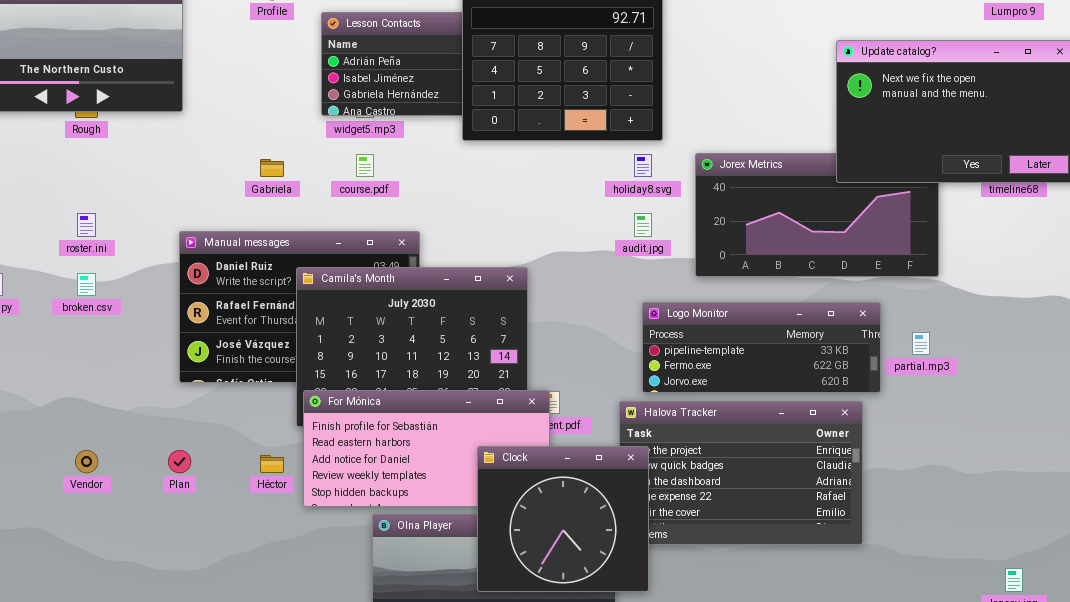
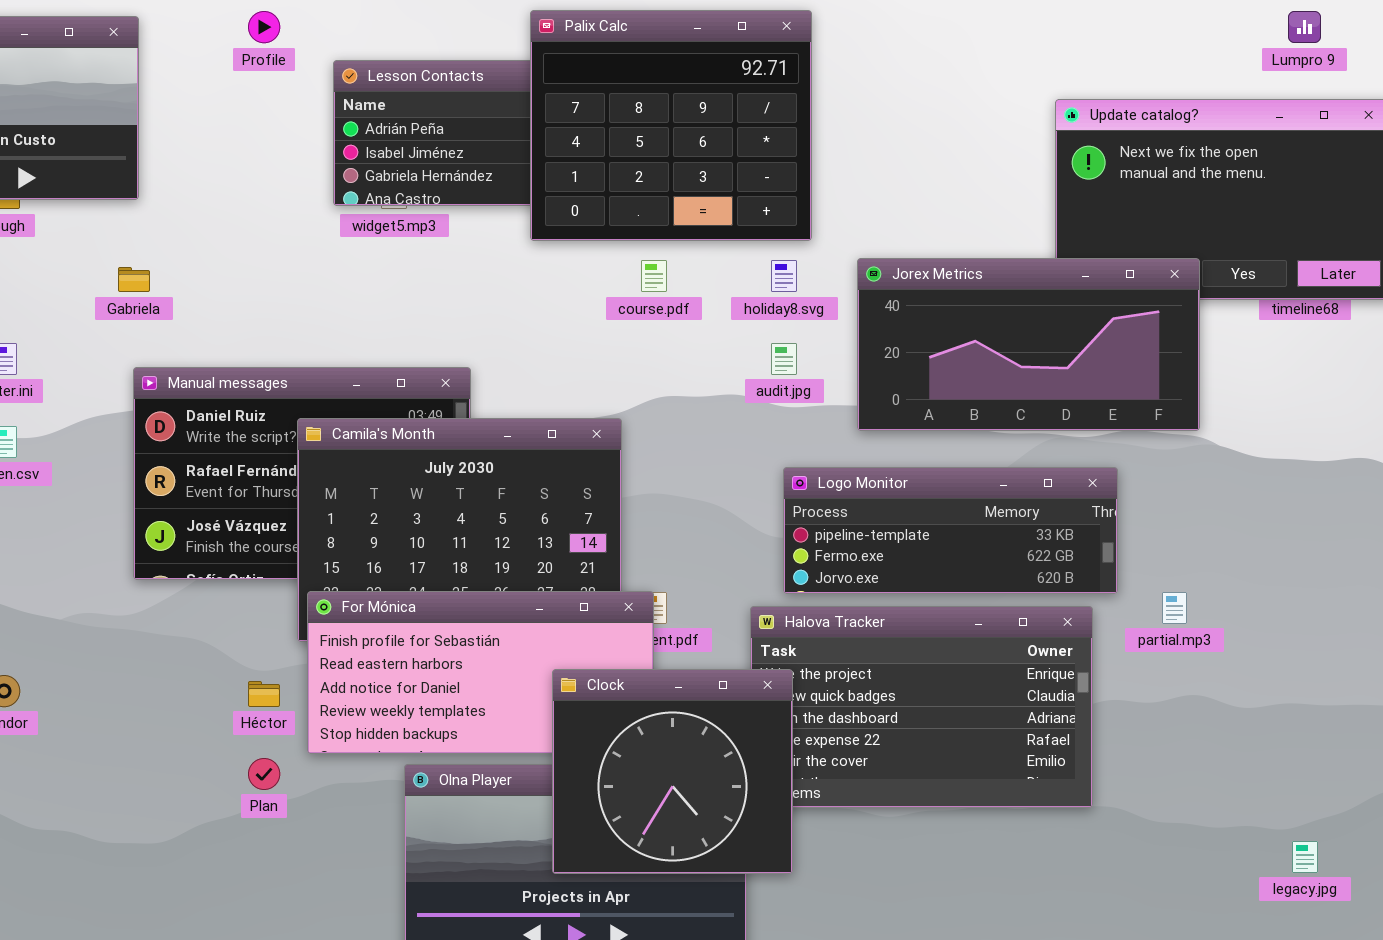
Jorex Metrics: [695,153,939,277] -> [857,258,1200,431], raised
course.pdf: [356,154,374,177] -> [641,260,667,292], moved
Gabriela: [260,159,284,177] -> [118,267,150,292], moved
partial.mp3: [912,332,930,355] -> [1162,592,1187,624], moved
Plan: [168,450,191,473] -> [248,758,280,790], moved

